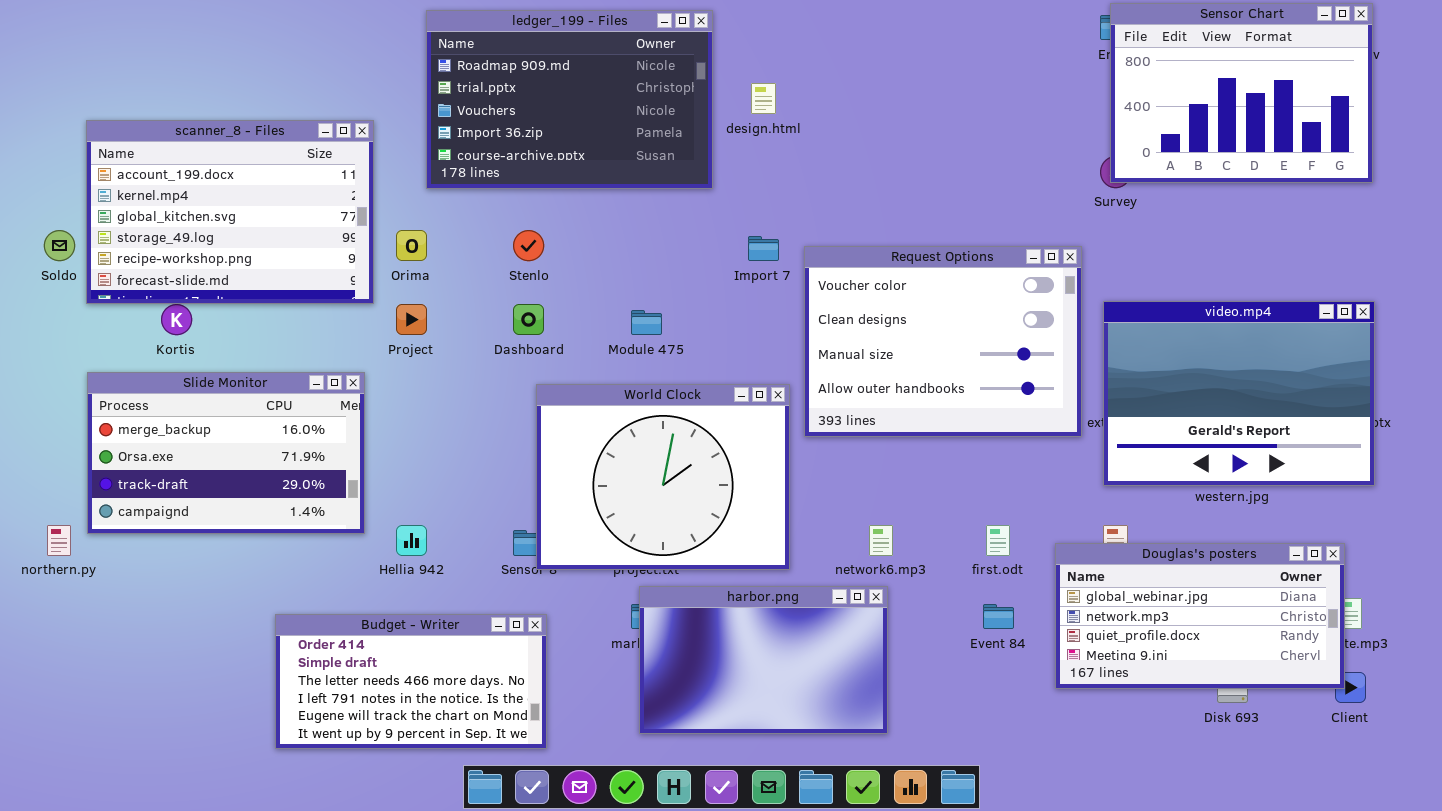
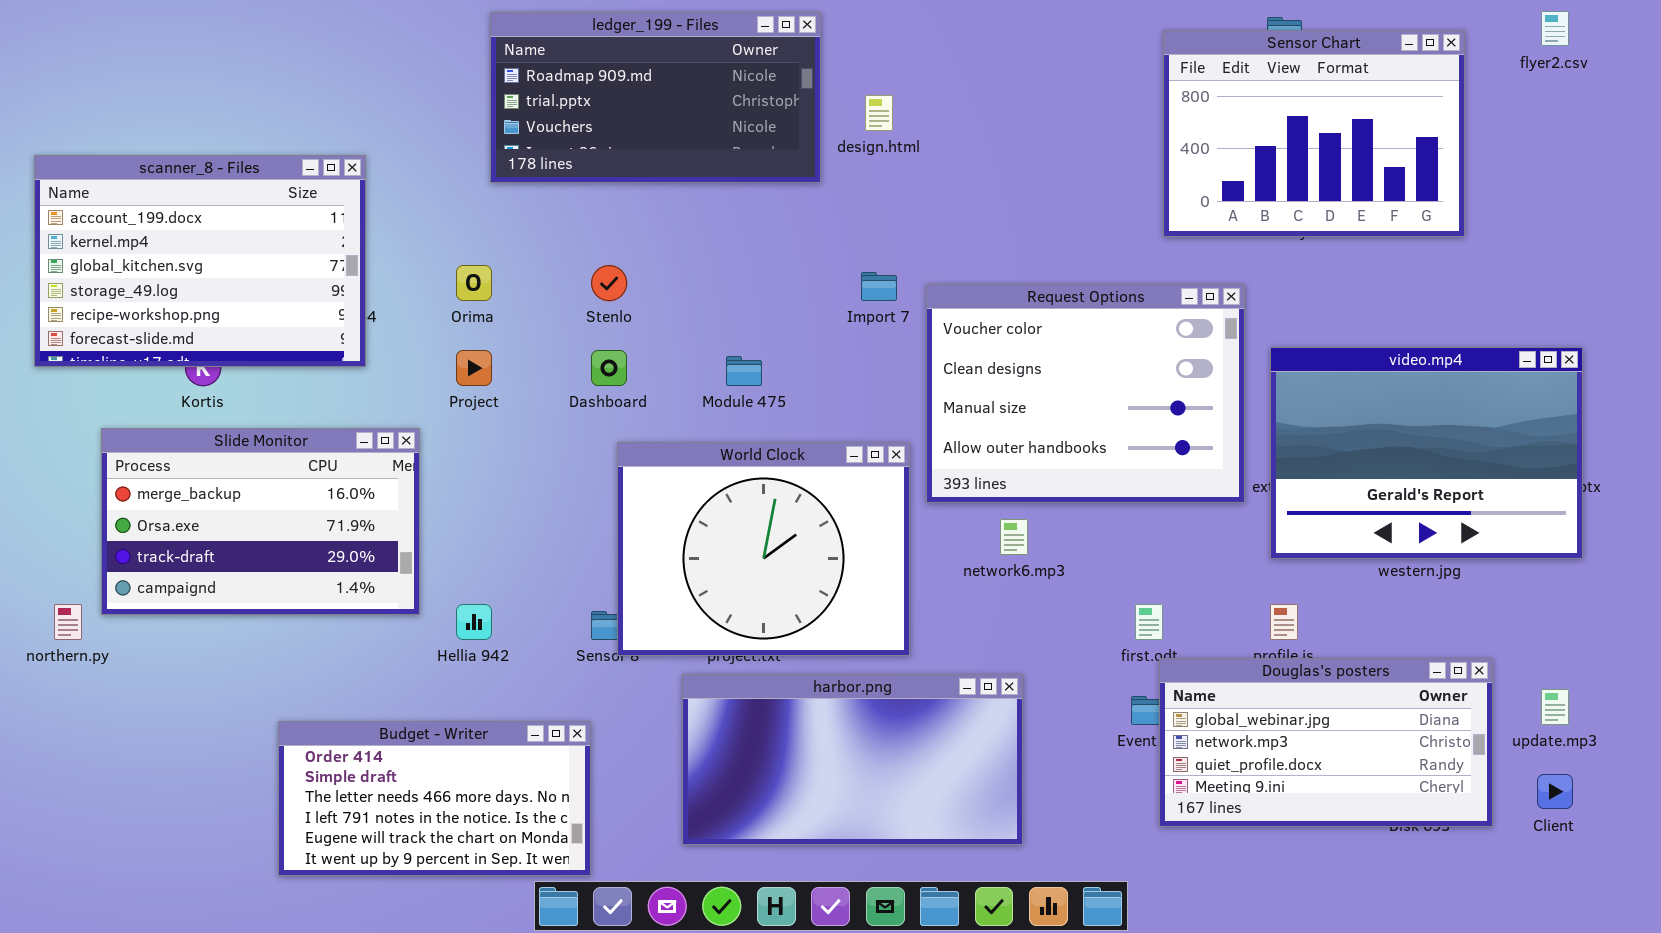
Sensor Chart: [1110,3,1373,183] -> [1163,30,1465,237], moved
ledger_199 - Files: [426,10,713,189] -> [490,12,821,183], resized
scanner_8 - Files: [86,120,374,304] -> [34,155,366,367], moved
network6.mp3: [869,525,893,556] -> [1000,519,1028,555], moved
Douglas's posters: [1055,543,1345,689] -> [1159,658,1493,827], moved
harbor.png: [639,586,888,734] -> [682,674,1023,845], resized
Budget - Writer: [275,614,547,749] -> [278,721,591,876], moved

